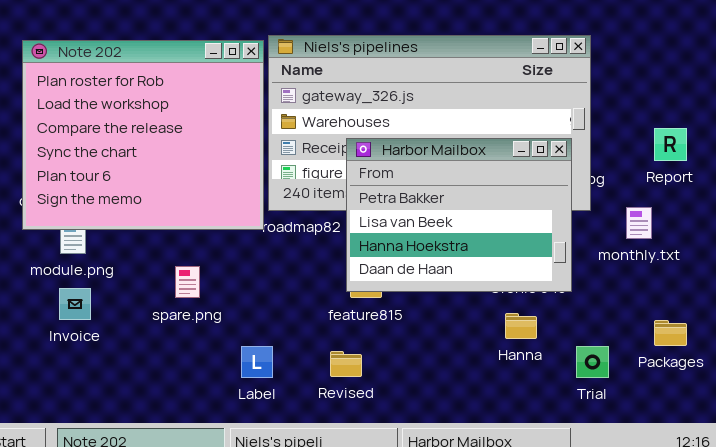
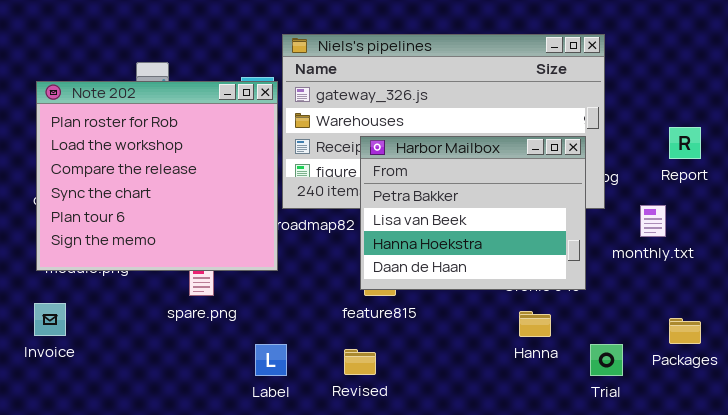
Note 202: [22,40,264,230] -> [36,81,278,271], moved
Invoice: [59,288,91,320] -> [34,303,66,336], moved

